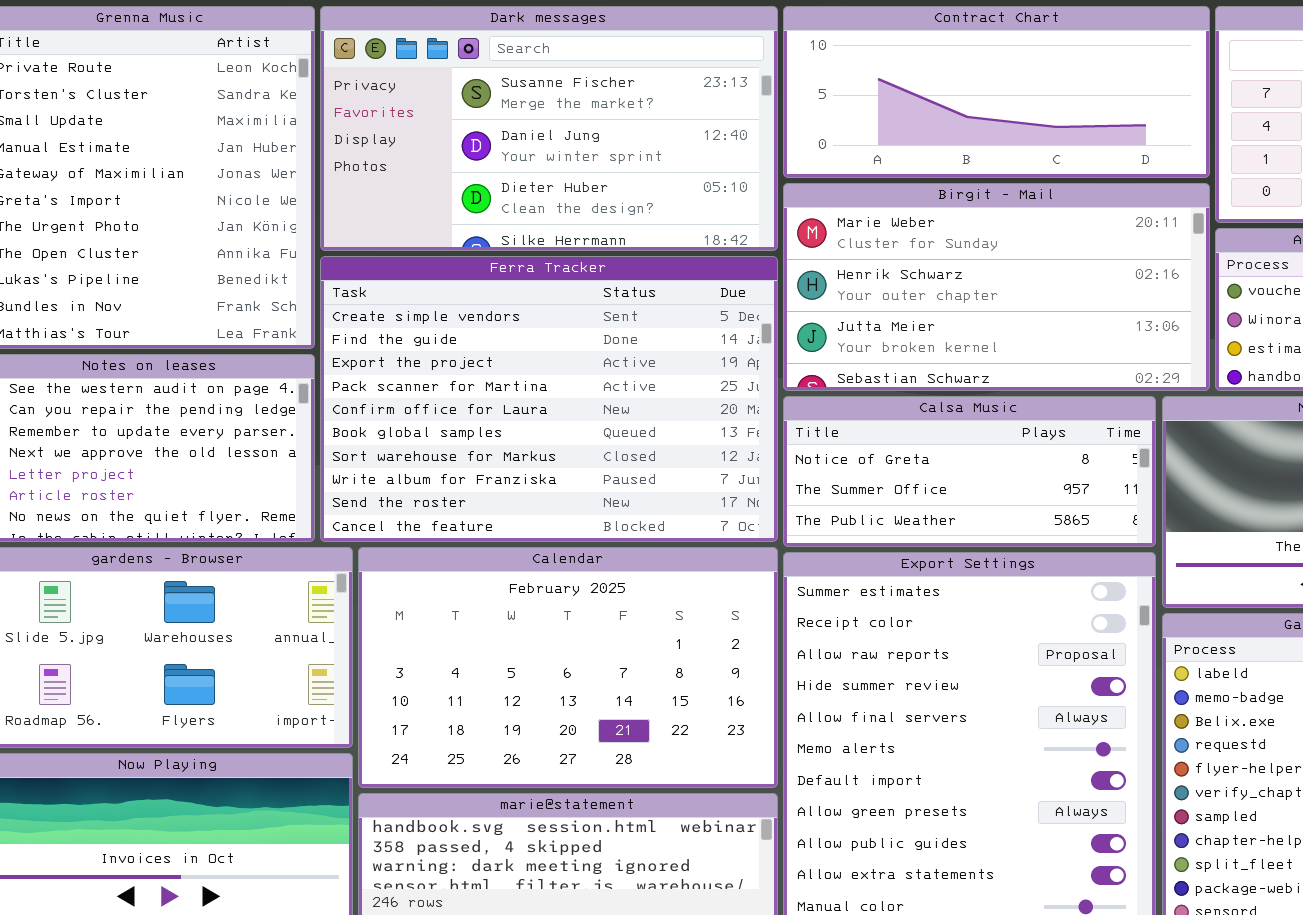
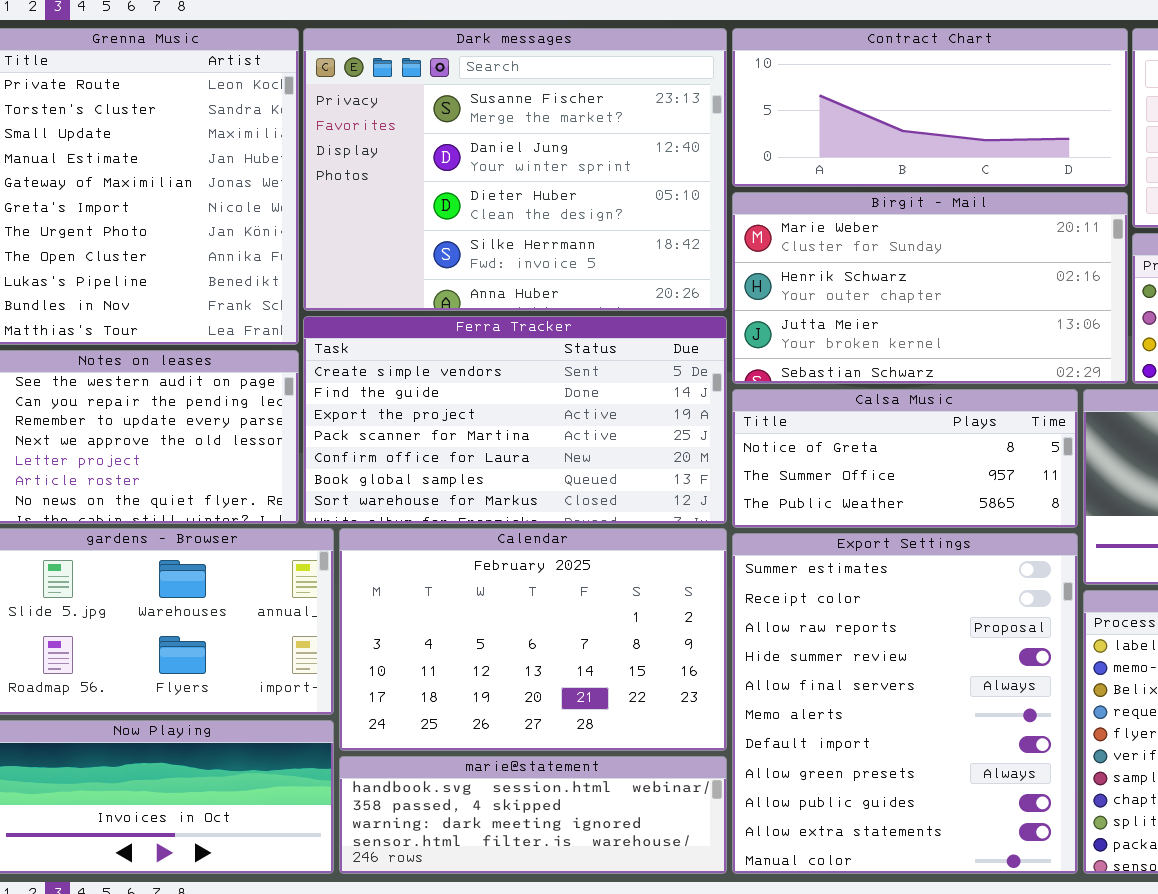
Dark messages: [320,6,778,251] -> [303,28,727,311], resized
Ferra Tracker: [320,256,778,542] -> [303,316,727,524], resized

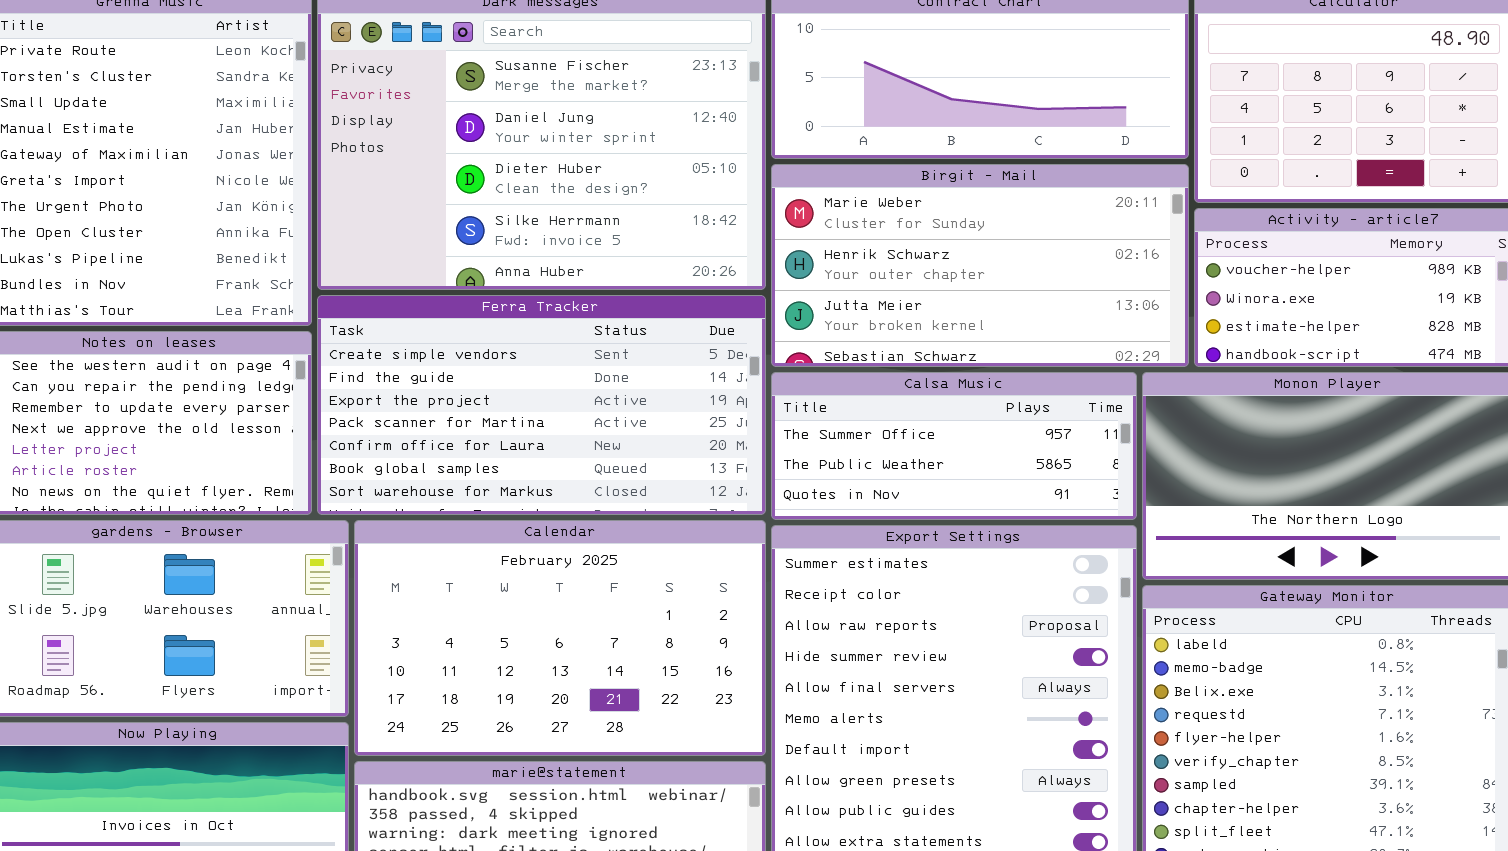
Calsa Music: [732,389,1078,528] -> [771,372,1137,520], scrolled down 1 row

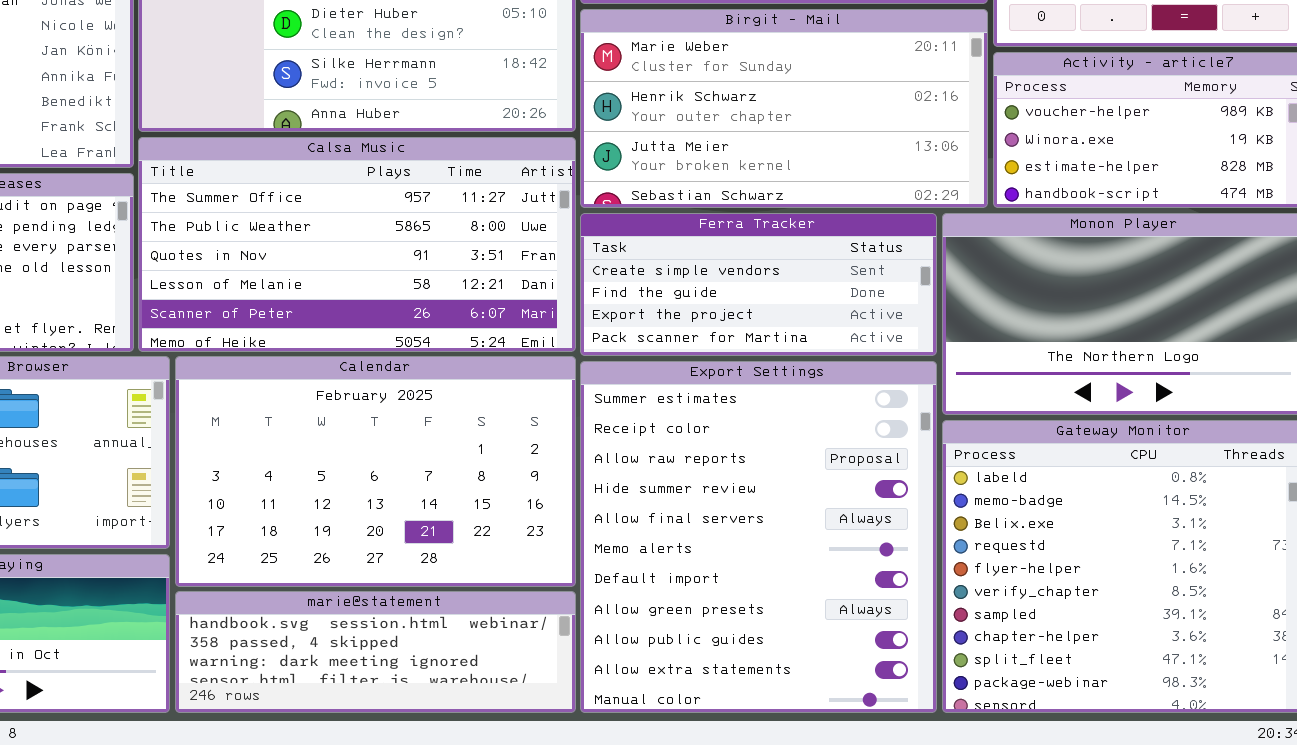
Ferra Tracker: [317,295,766,515] -> [580,213,937,356], moved, resized
Calsa Music: [771,372,1137,520] -> [138,137,576,352], moved, resized

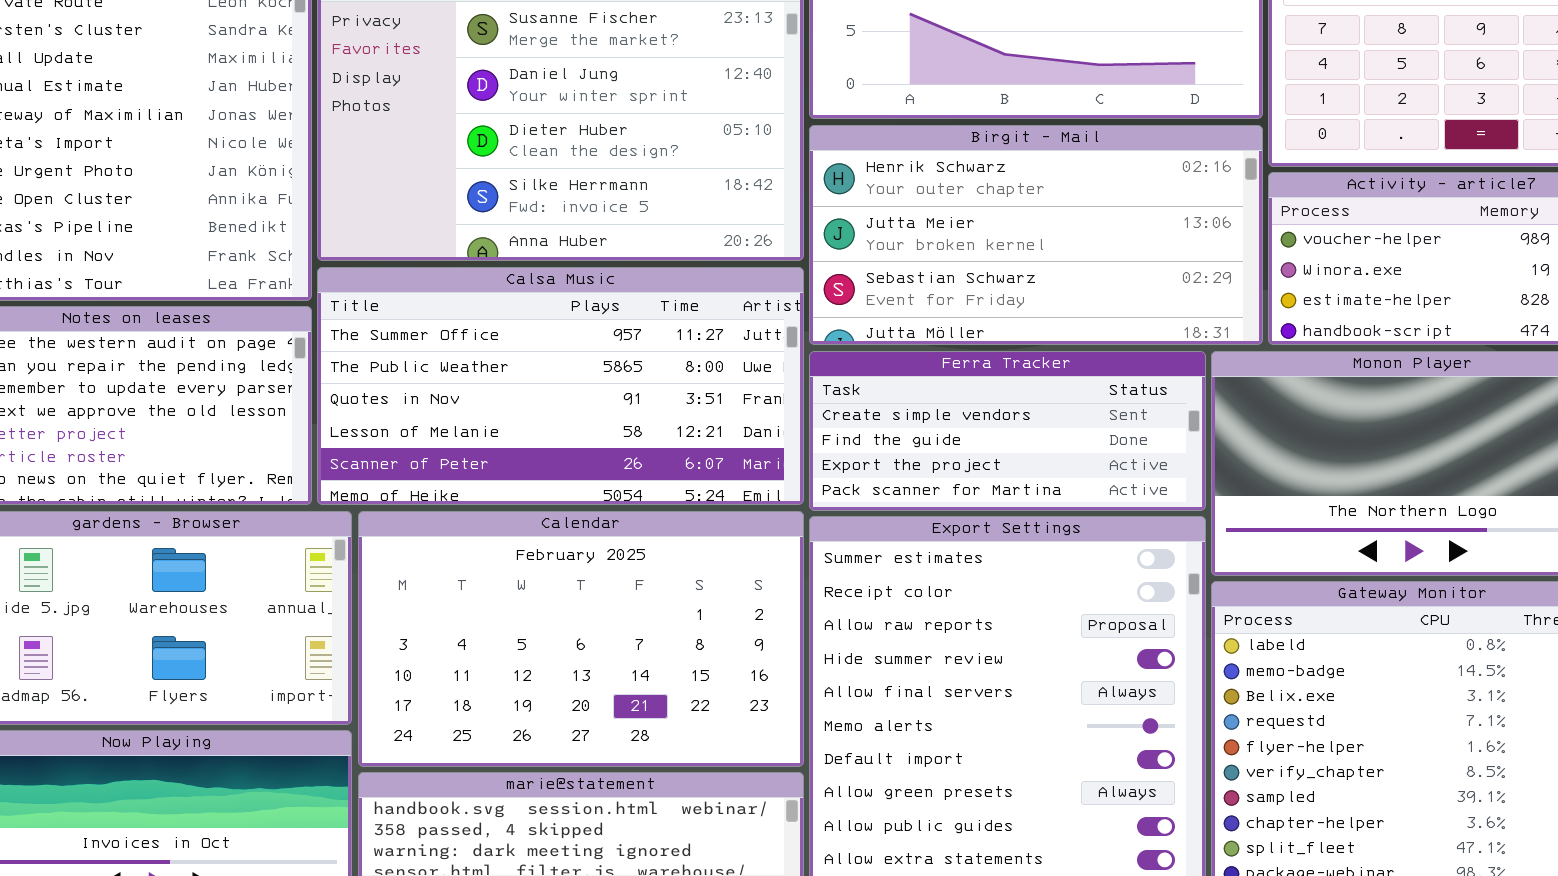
Birgit - Mail: [580,9,988,208] -> [809,125,1263,345], scrolled down 1 row

